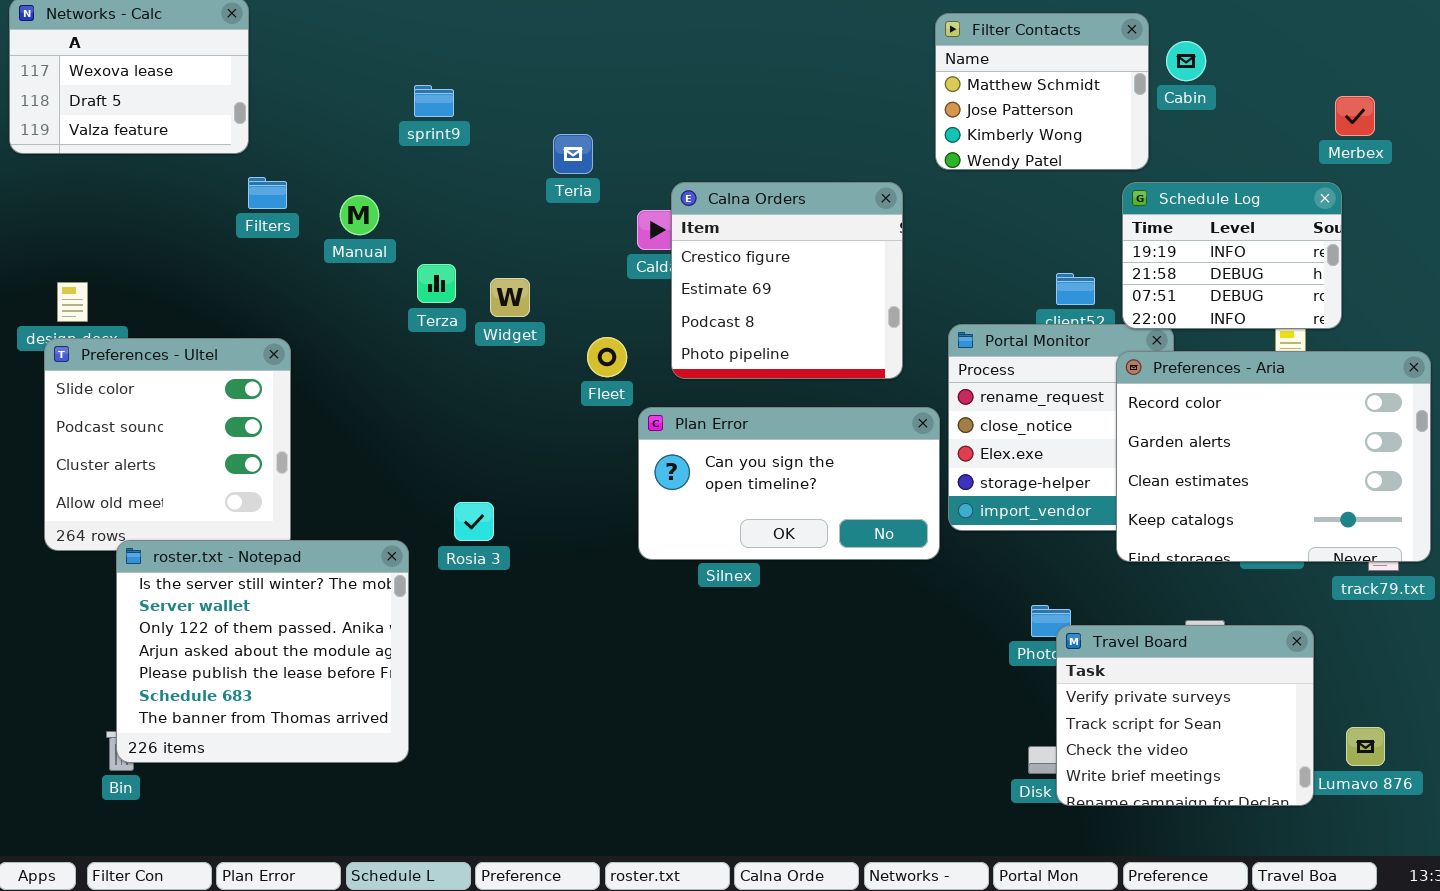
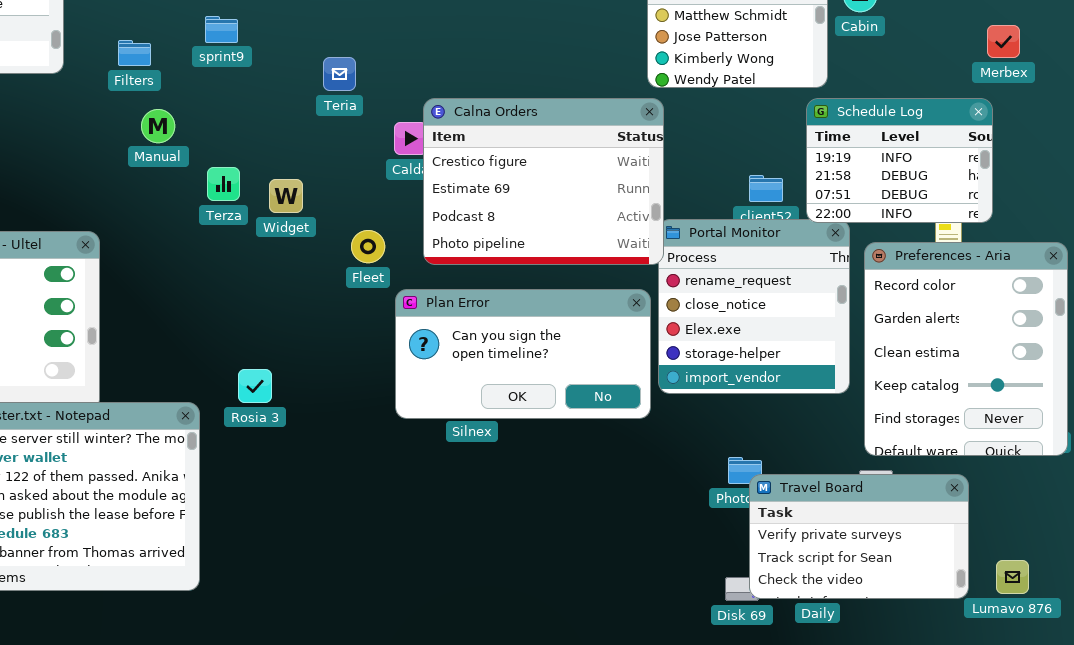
Filters: [248,177,287,209] -> [118,40,151,66], moved
Calna Orders: [671,182,903,379] -> [423,98,664,265], resized
Preferences - Aria: [1116,351,1431,562] -> [864,242,1068,456], resized
Travel Board: [1056,625,1314,806] -> [749,474,969,599], resized

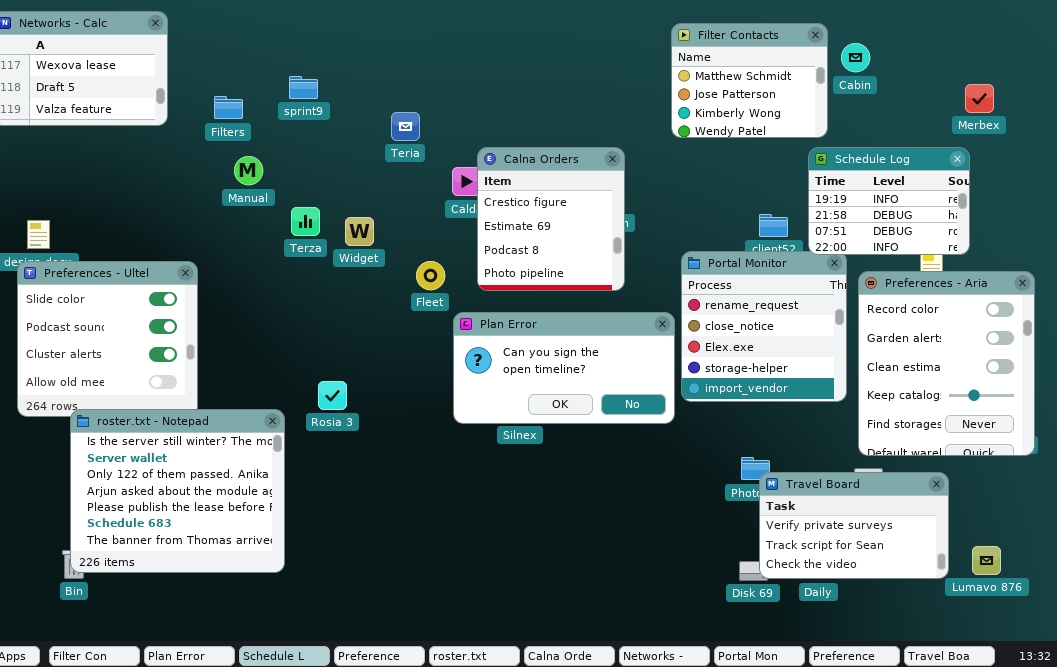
Calna Orders: [423,98,664,265] -> [477,147,625,291], resized

